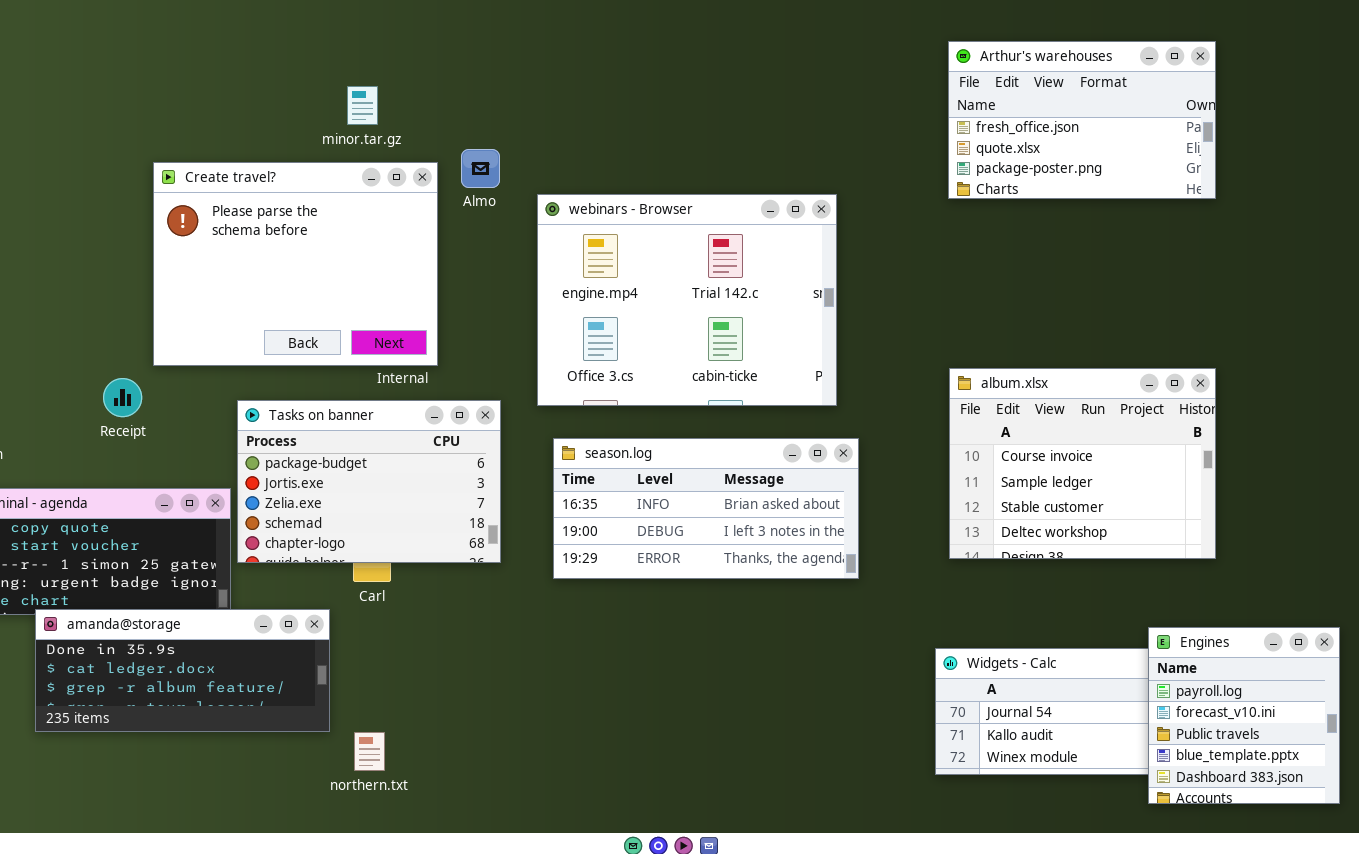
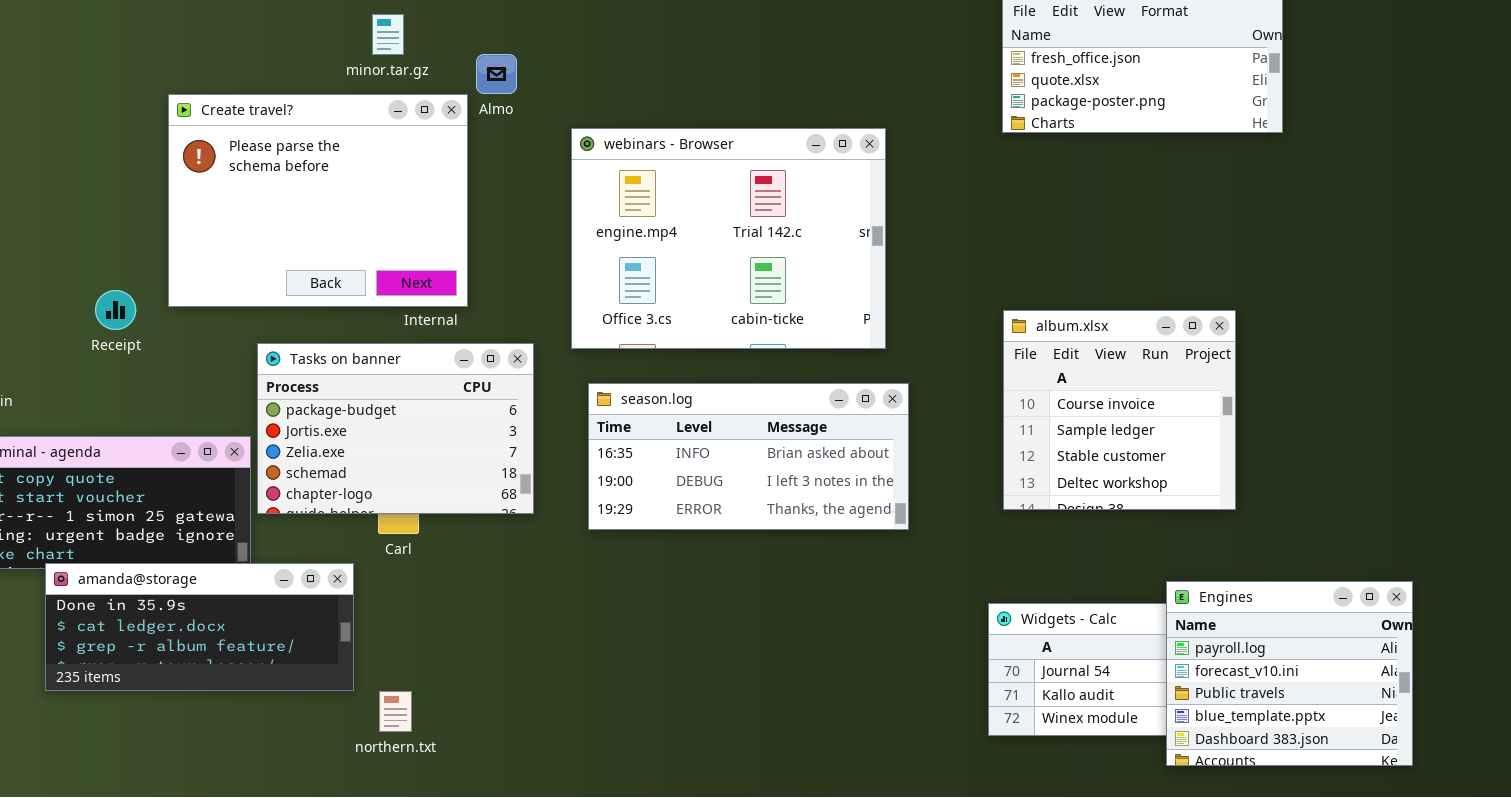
Almo: [461,149,500,188] -> [476,54,517,94], moved
album.xlsx: [949,368,1216,559] -> [1003,310,1236,510], resized
Receipt: [103,378,142,417] -> [95,290,136,330], moved
Engines: [1148,627,1340,804] -> [1166,581,1413,766], resized

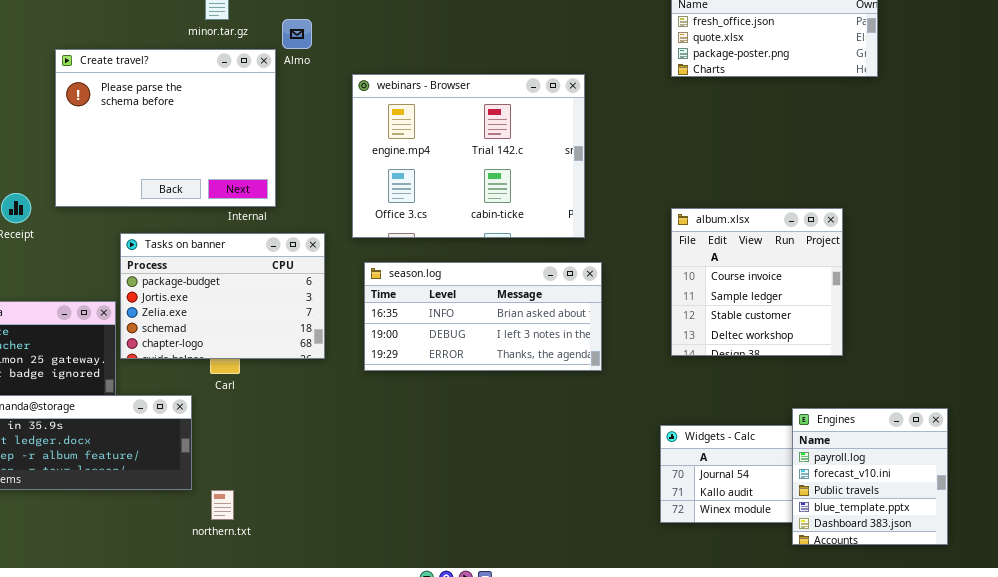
Engines: [1166,581,1413,766] -> [792,408,948,545], resized

